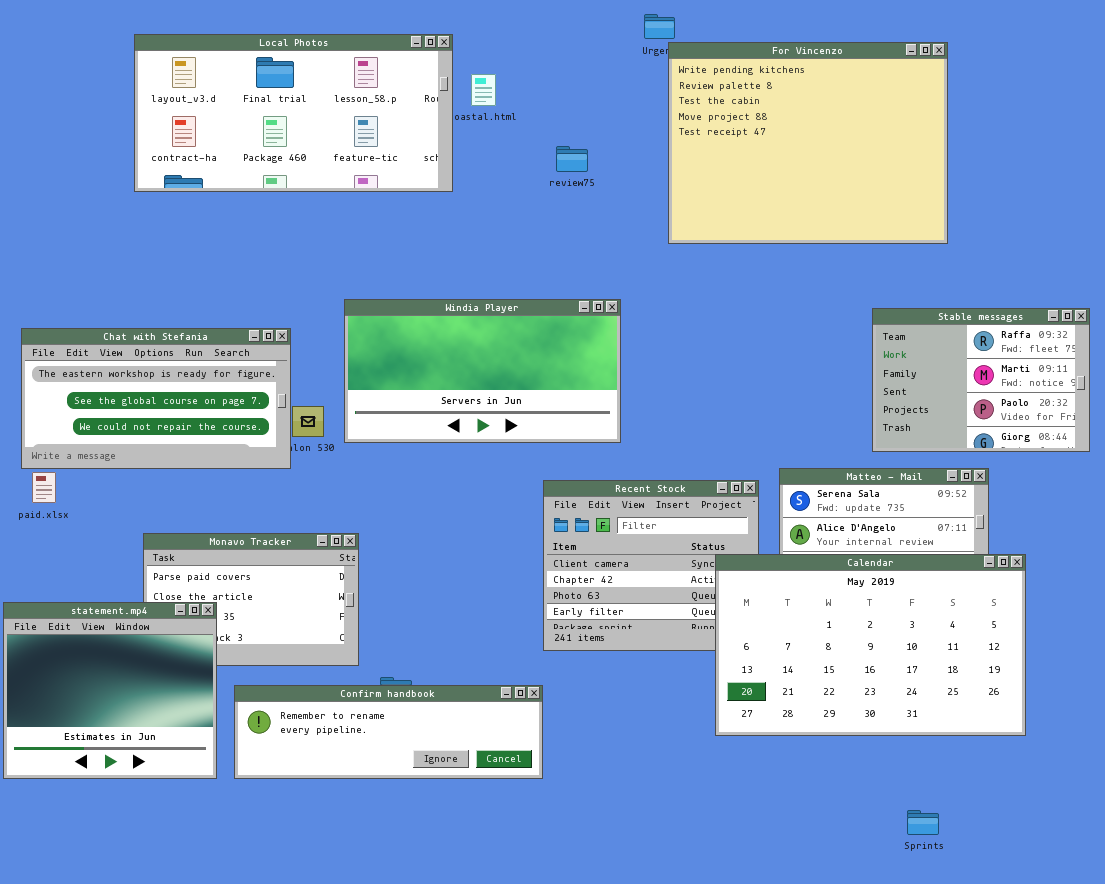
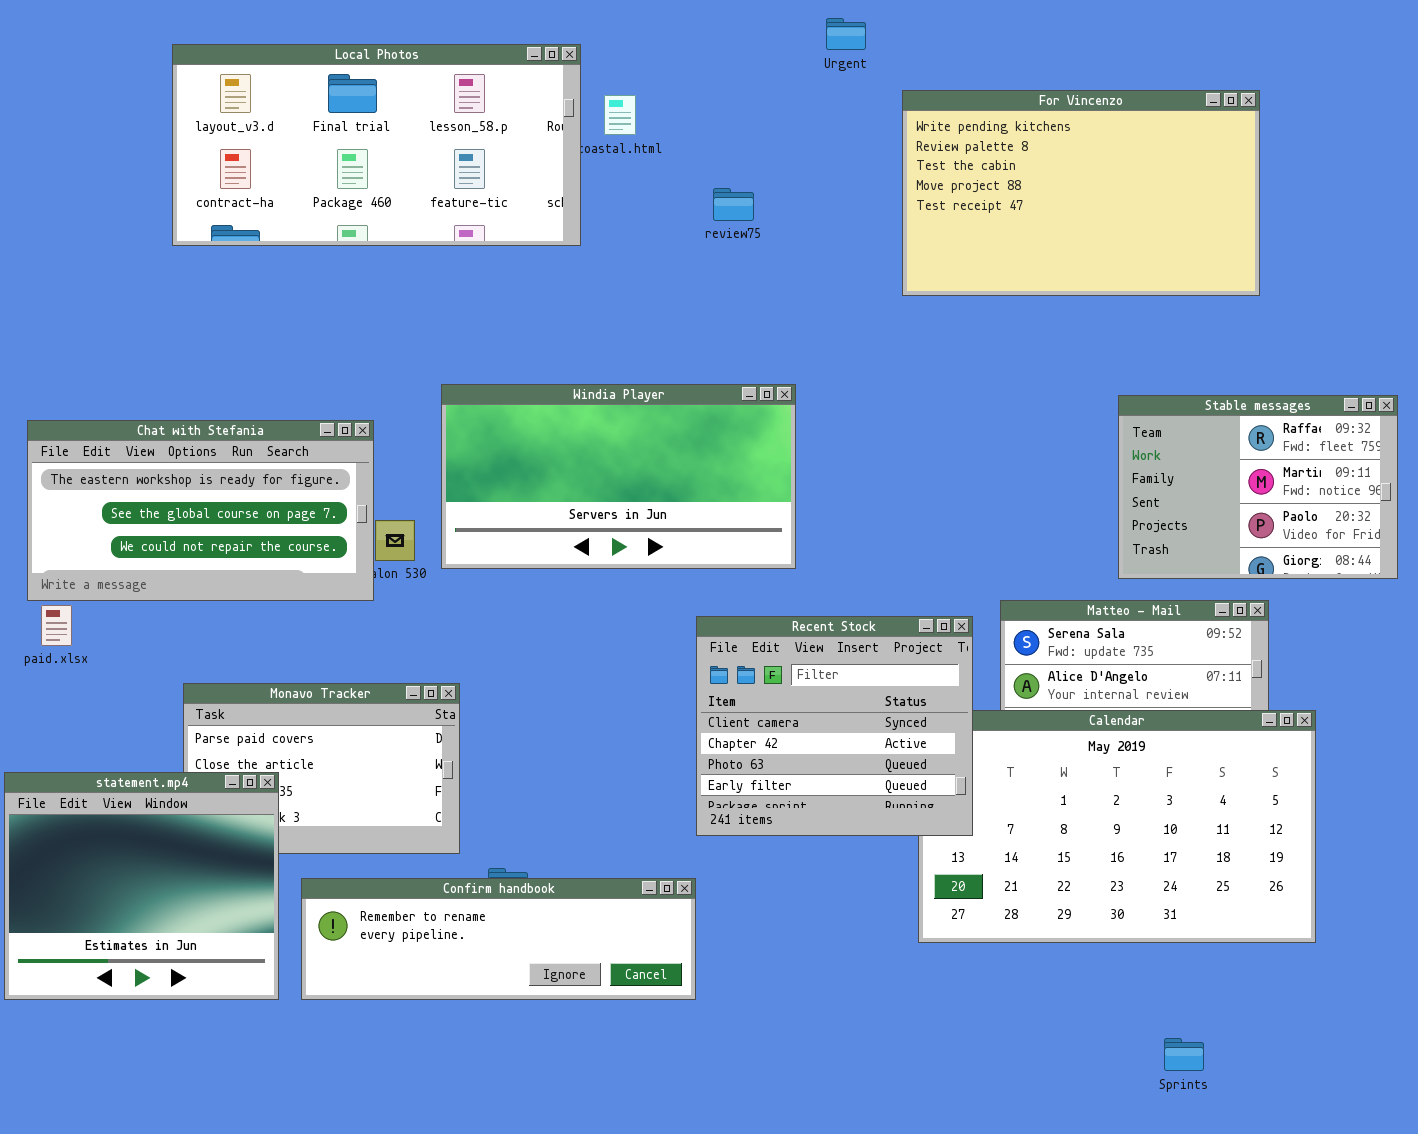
For Vincenzo: [668,42,948,244] -> [902,90,1260,296], moved, resized
Recent Stock: [543,480,759,651] -> [696,616,973,836], raised

